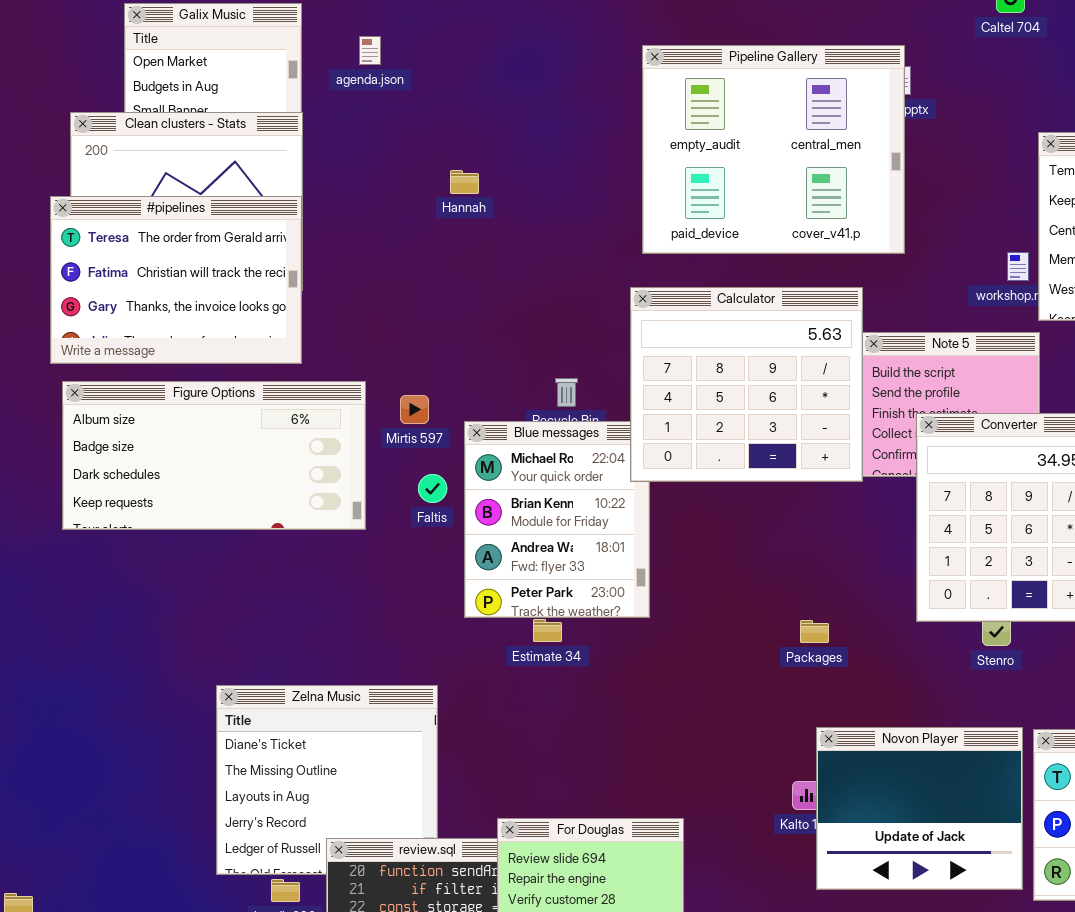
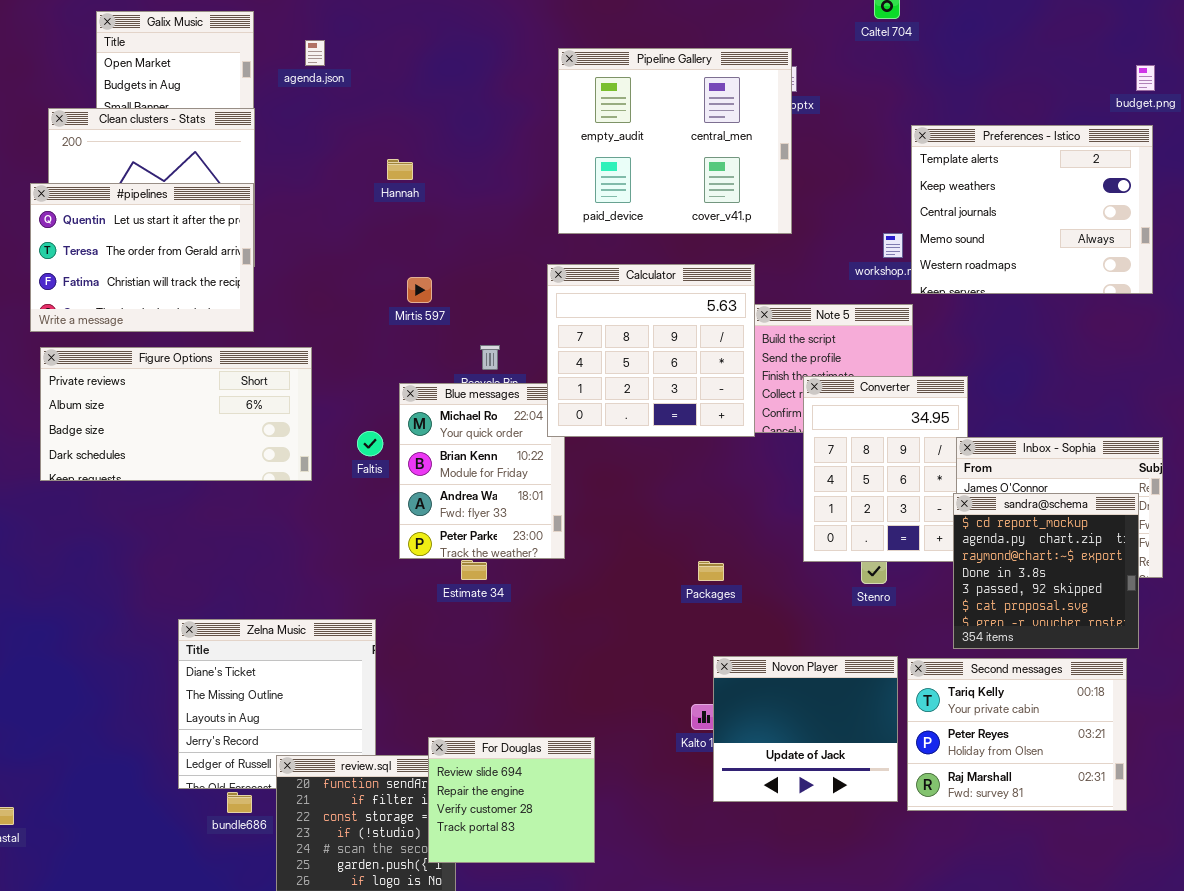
#pipelines: [50,196,302,364] -> [30,183,254,332], scrolled up 1 row
Figure Options: [62,381,366,530] -> [40,347,312,481], scrolled up 1 row
Mirtis 597: [400,395,429,424] -> [407,277,432,303], moved

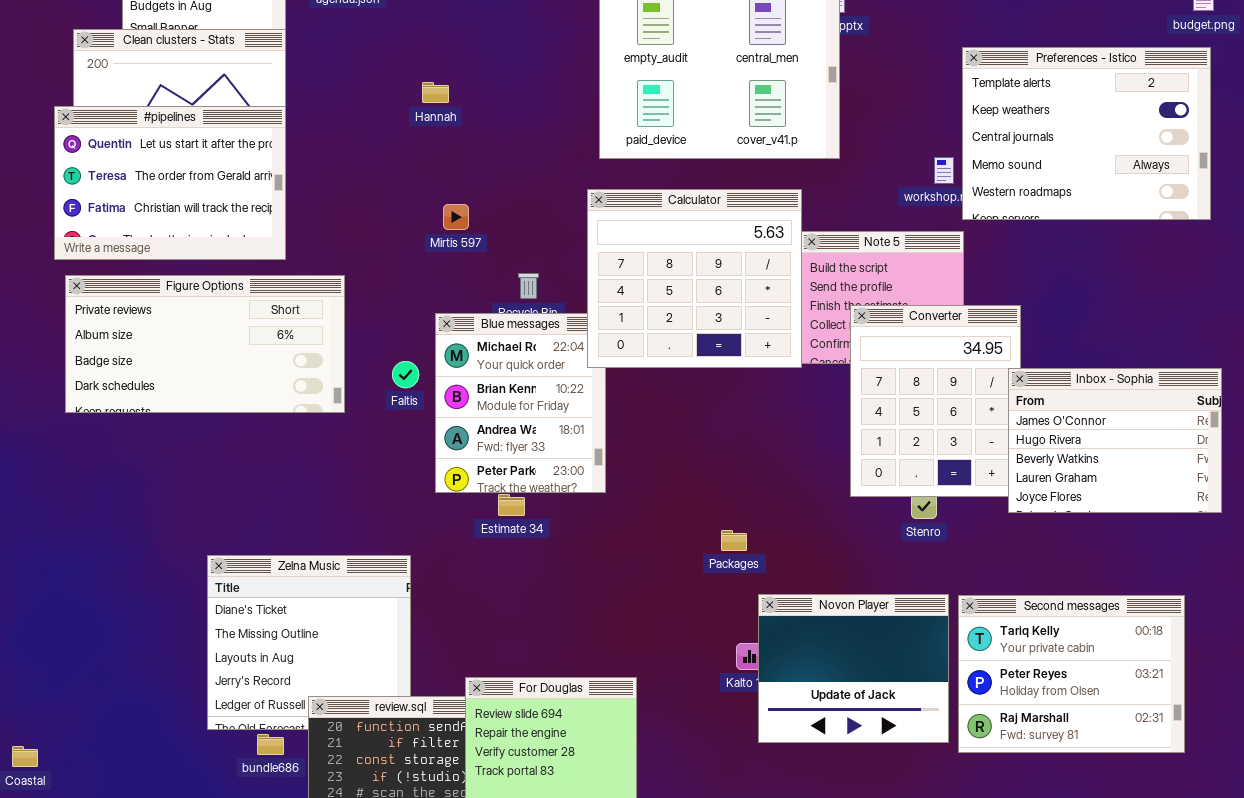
sandra@schema: [953,493,1139,649] -> none, closed
Packages: [698,561,724,581] -> [721,530,747,551], moved

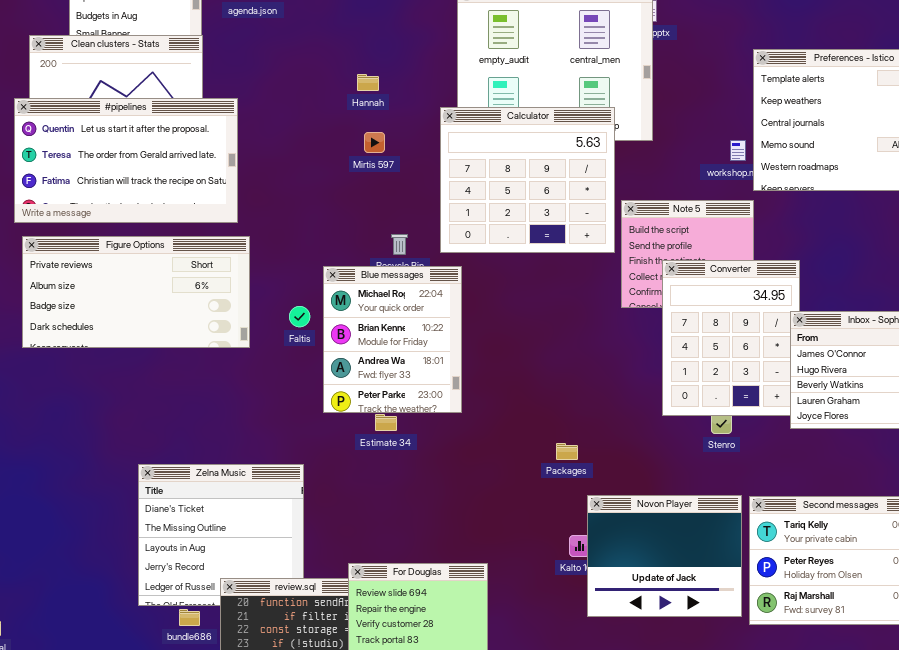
Hannah: [422,82,449,103] -> [357,74,379,91], moved
#pipelines: [54,106,286,260] -> [14,98,238,223], resized
Calculator: [587,189,802,368] -> [440,107,615,253], moved
Mirtis 597: [443,204,469,230] -> [364,132,385,153], moved

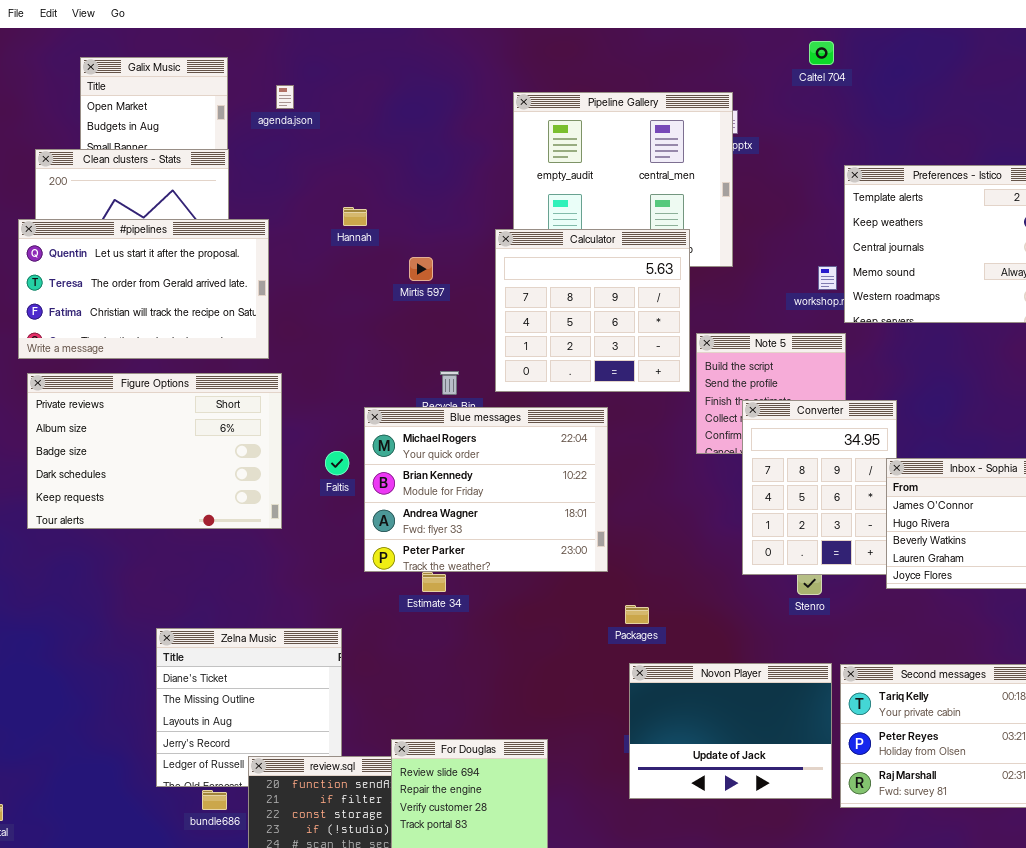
Hannah: [357,74,379,91] -> [343,207,367,226], moved
Figure Options: [22,236,250,348] -> [27,373,282,529], resized
Blue messages: [323,266,462,413] -> [364,407,608,572], resized
Novon Player: [587,495,742,617] -> [629,663,832,799], resized

